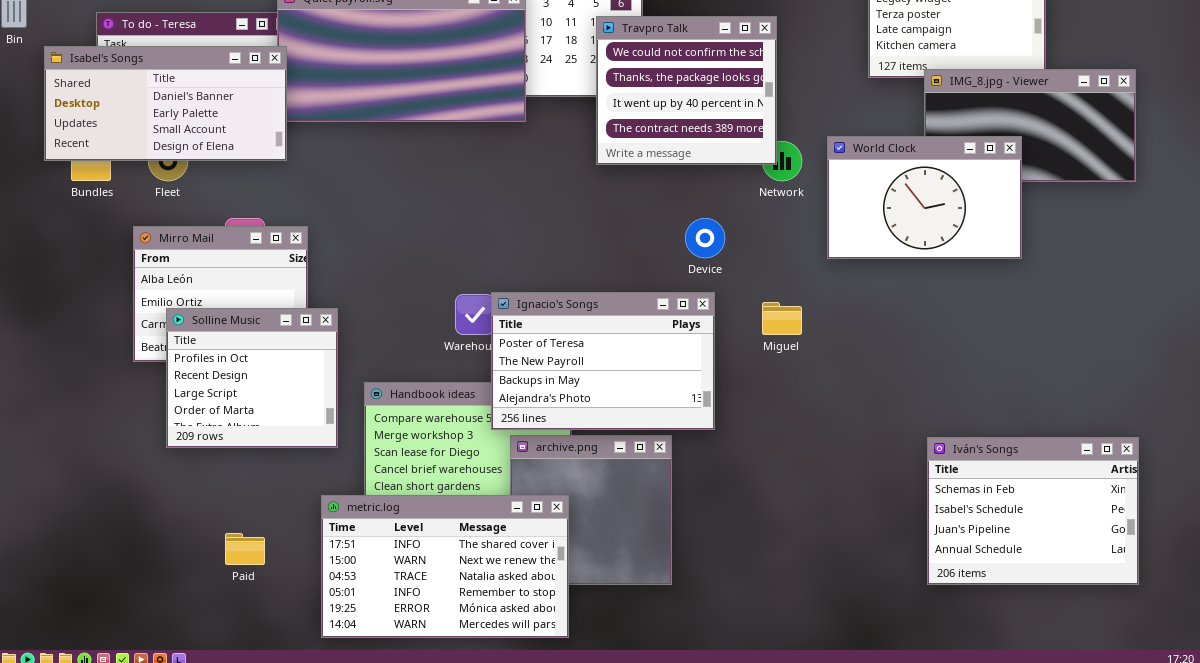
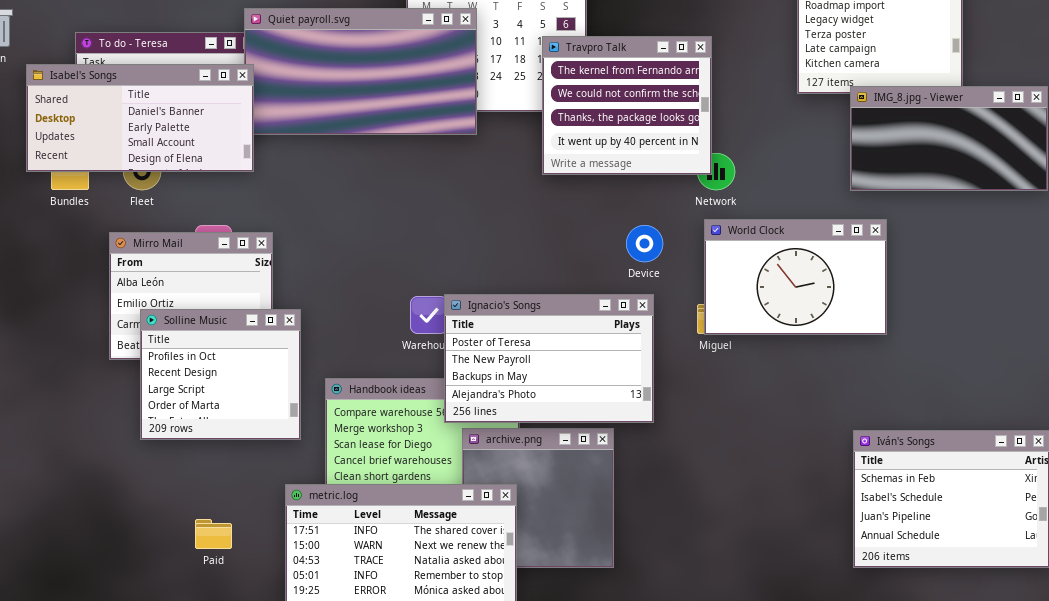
Travpro Talk: [596,16,777,165] -> [542,36,712,175], scrolled up 1 row
World Clock: [827,136,1022,259] -> [704,219,887,335], moved

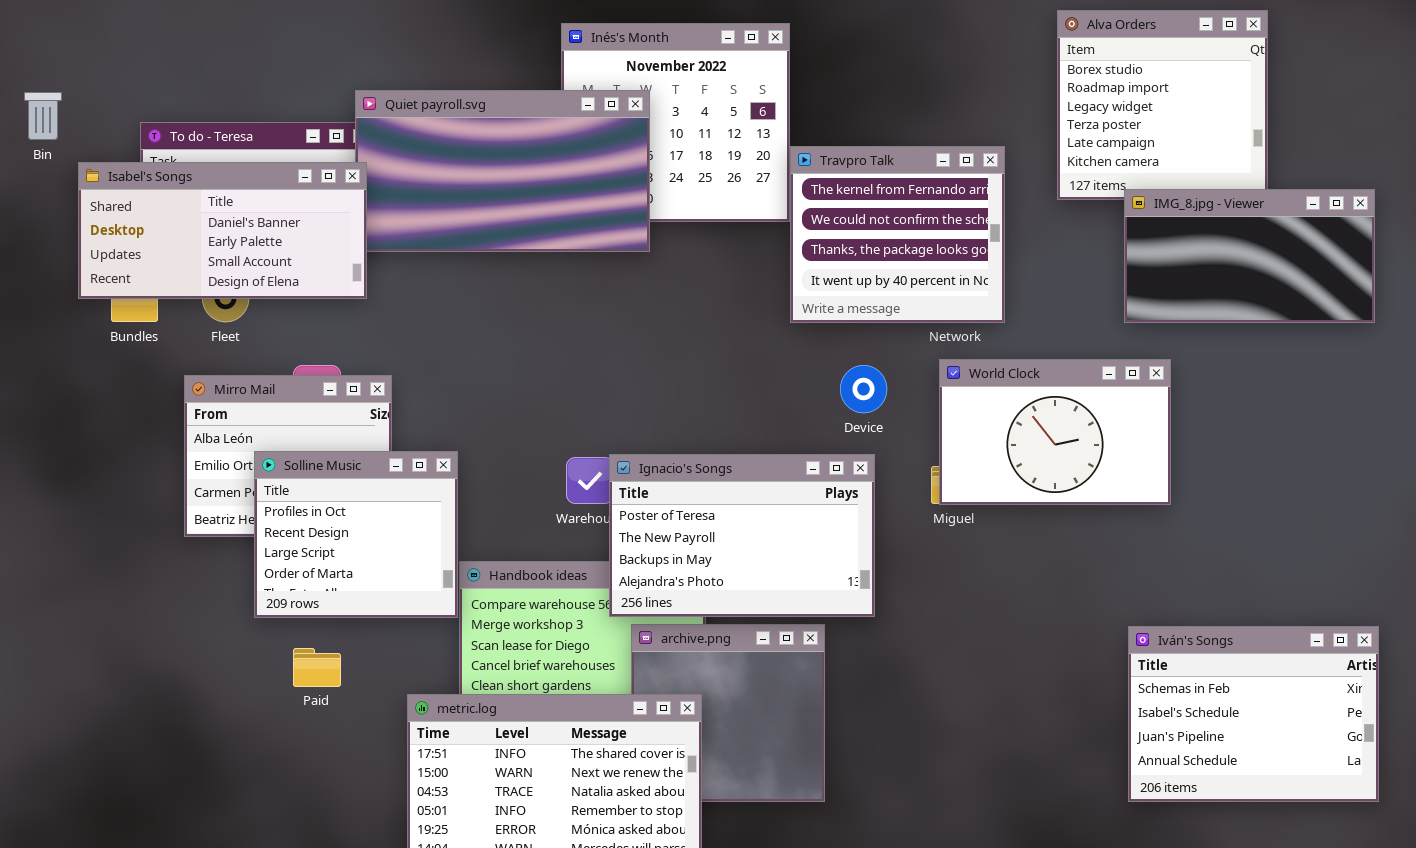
Travpro Talk: [542,36,712,175] -> [790,146,1005,323], moved
Solline Music: [140,309,301,440] -> [254,451,458,618], moved
Paid: [195,519,232,549] -> [293,648,341,687], moved

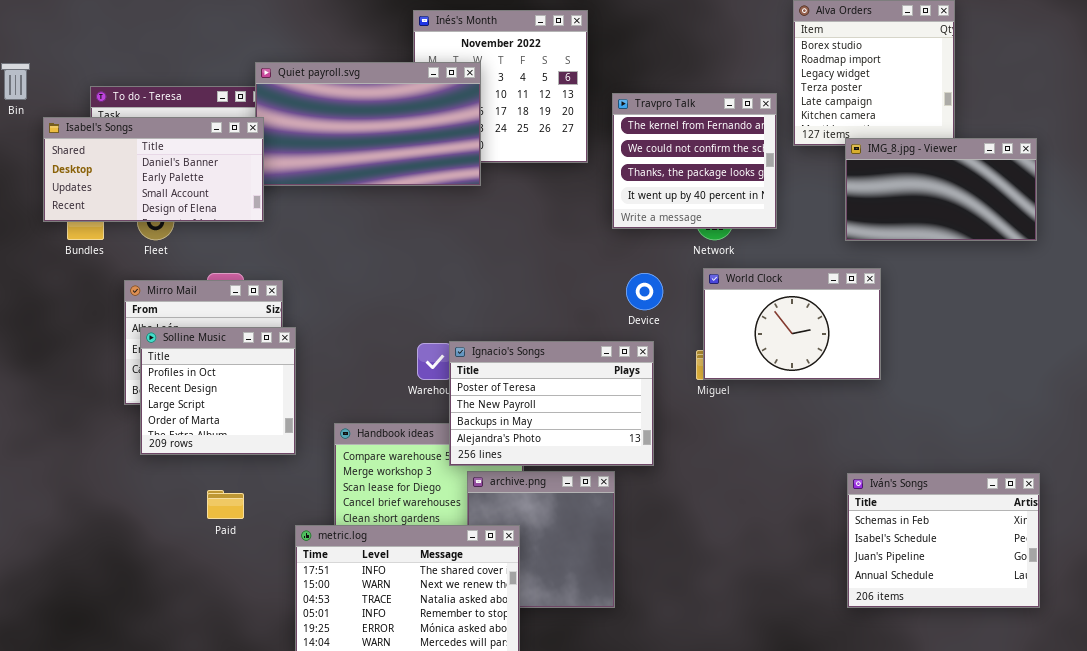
Travpro Talk: [790,146,1005,323] -> [612,93,777,229], moved
Solline Music: [254,451,458,618] -> [140,327,296,455], moved

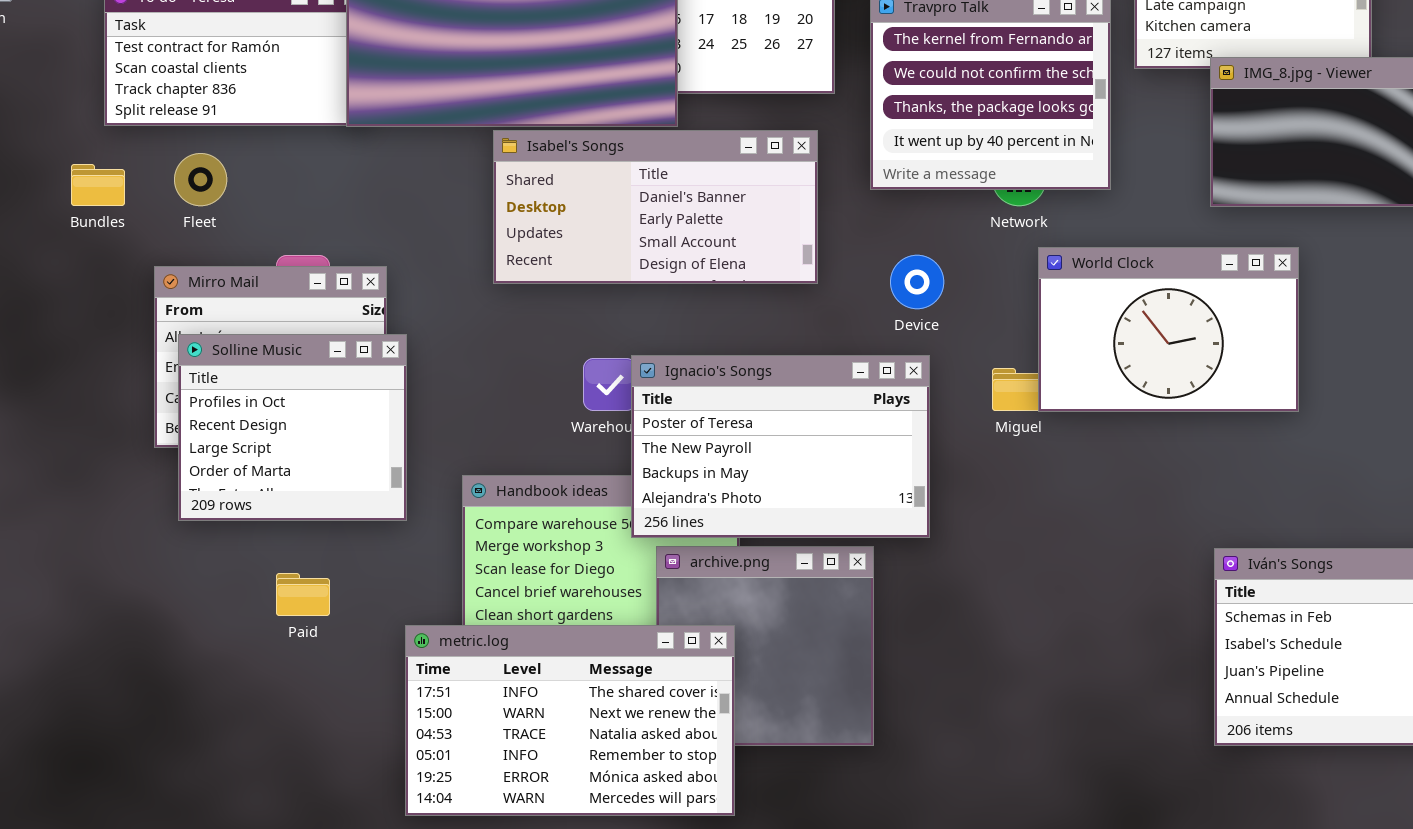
Isabel's Songs: [43,117,264,222] -> [493,130,818,284], moved
World Clock: [703,268,881,380] -> [1038,247,1299,412], moved

